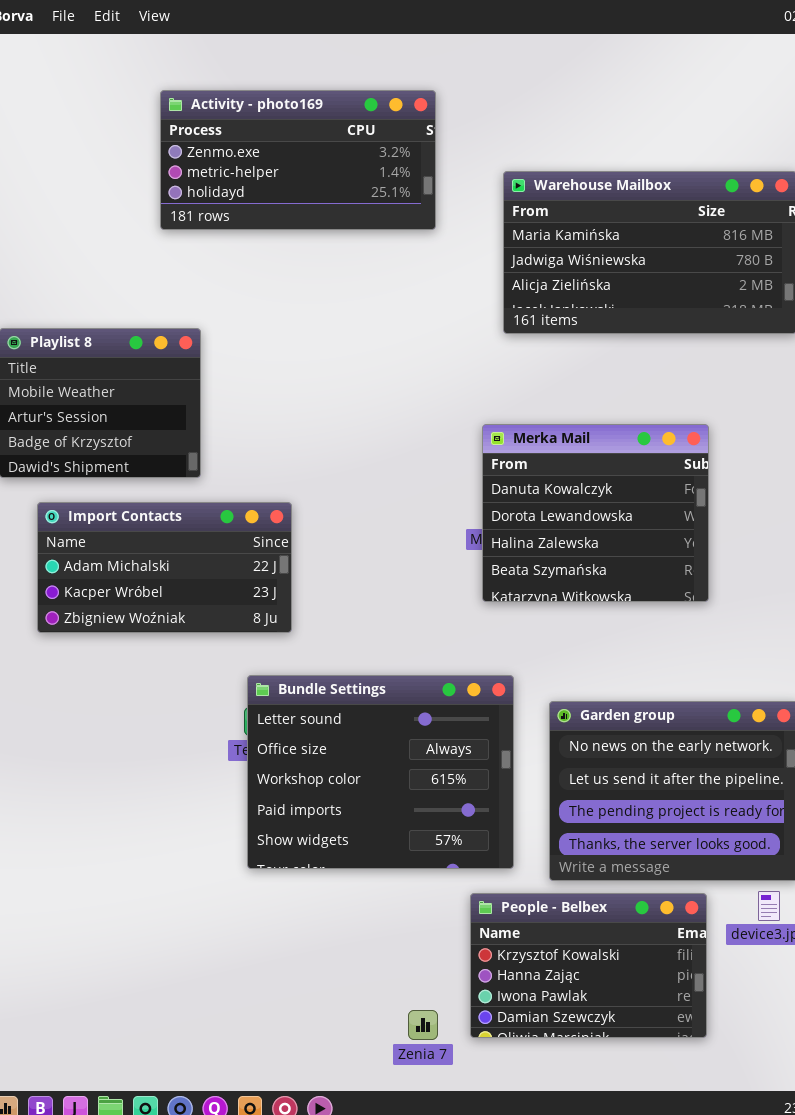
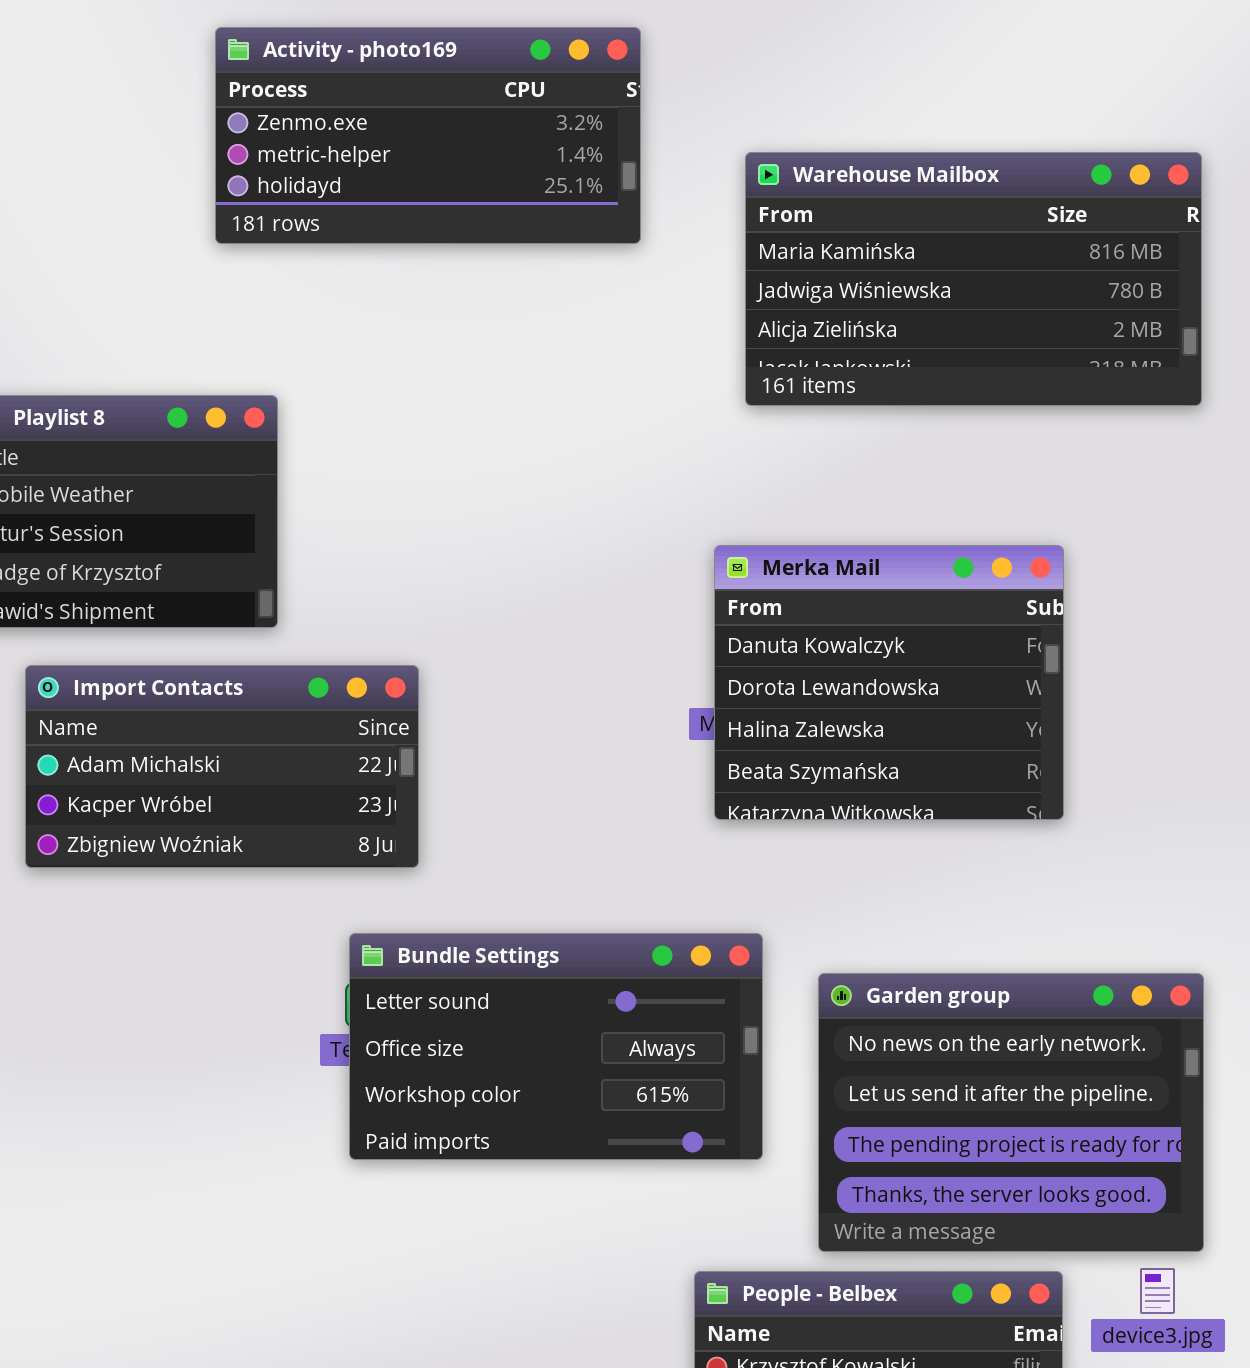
Bundle Settings: [247,675,514,869] -> [349,933,763,1160], resized

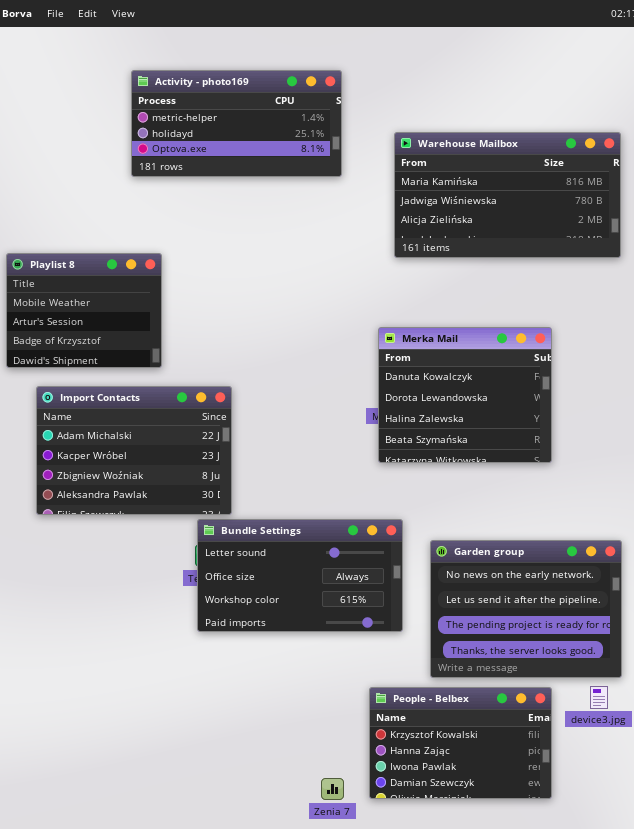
Activity - photo169: [215,27,641,244] -> [131,70,342,177], scrolled down 1 row
Import Contacts: [25,665,419,868] -> [36,386,232,515], resized

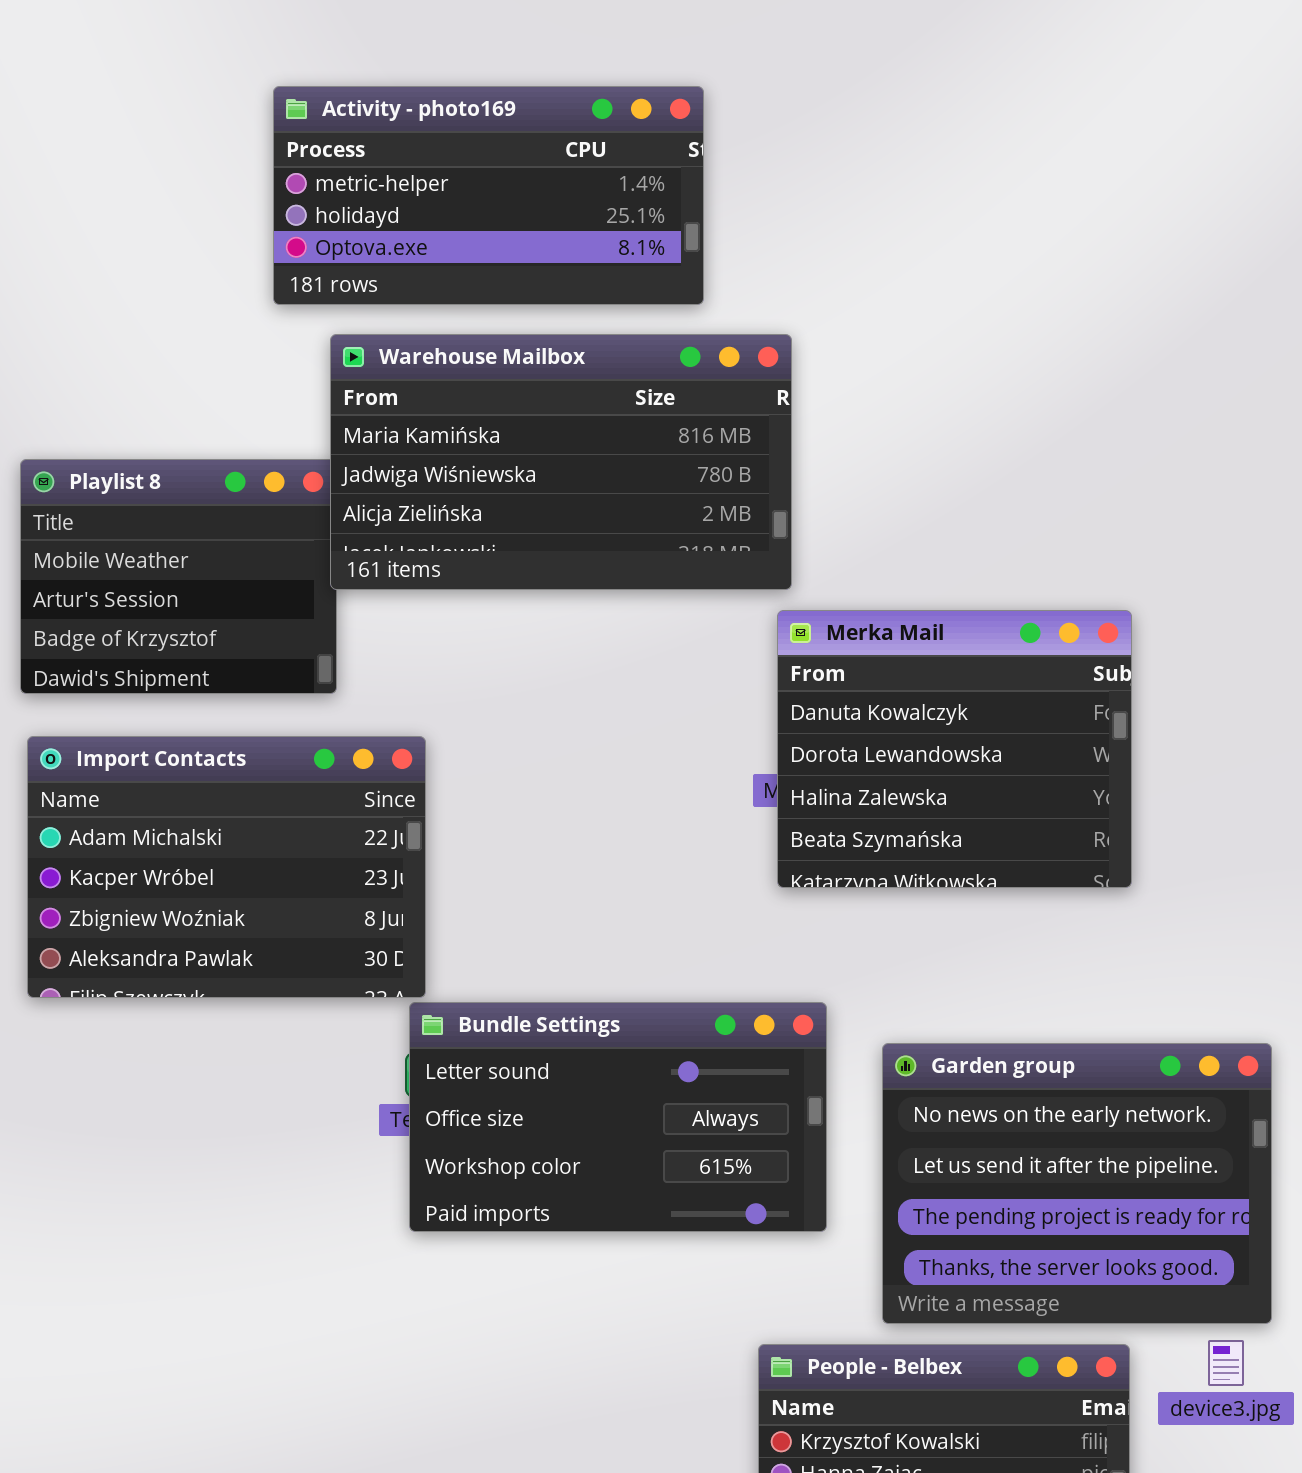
Warehouse Mailbox: [394,132,621,258] -> [330,334,792,590], moved
Import Contacts: [36,386,232,515] -> [27,736,426,998], moved

